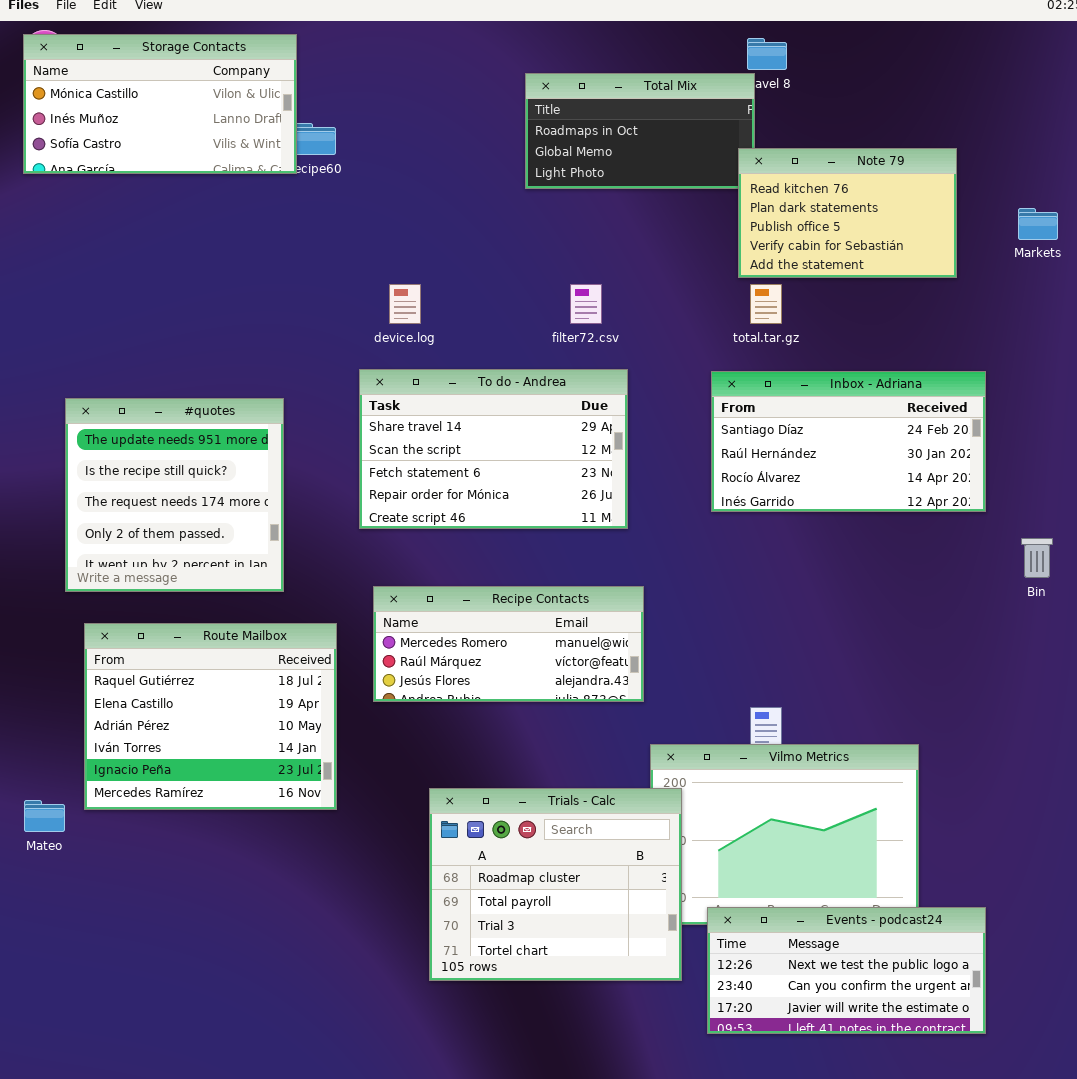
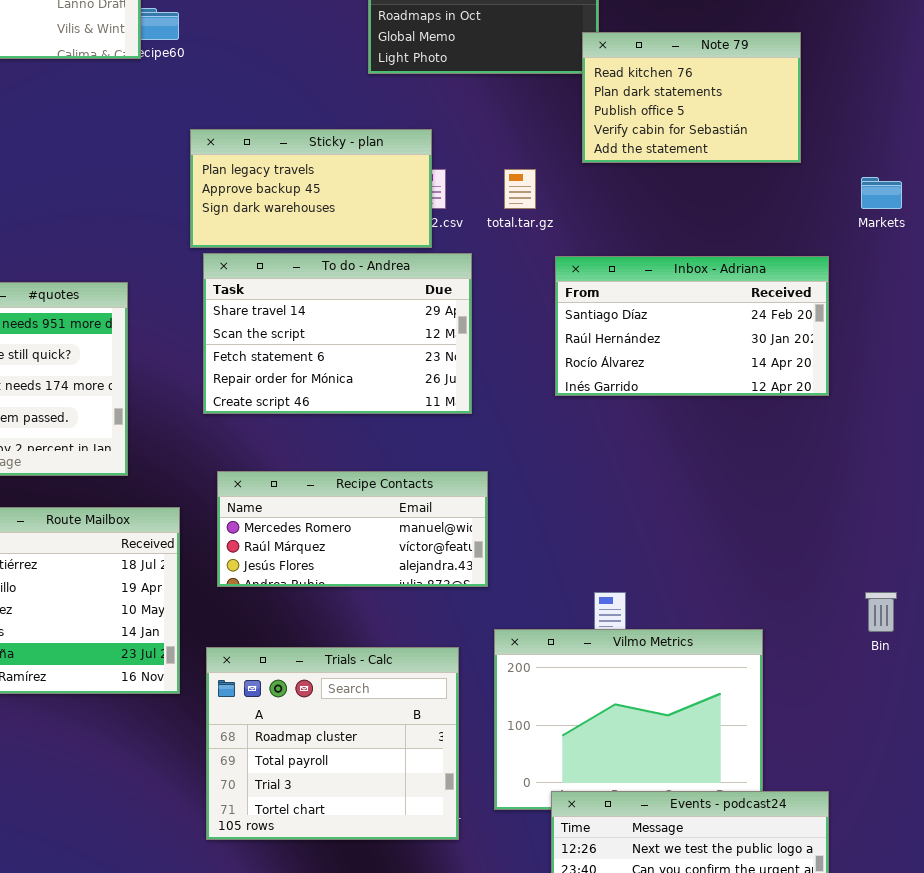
Markets: [1018,208,1058,240] -> [861,177,902,209], moved
Sticky - plan: none -> [190,129,432,248], opened
total.tar.gz: [750,284,782,324] -> [504,169,536,209], moved
Bin: [1021,538,1053,578] -> [865,592,897,632], moved
Trials - Calc: [429,788,682,981] -> [206,647,459,840], moved

